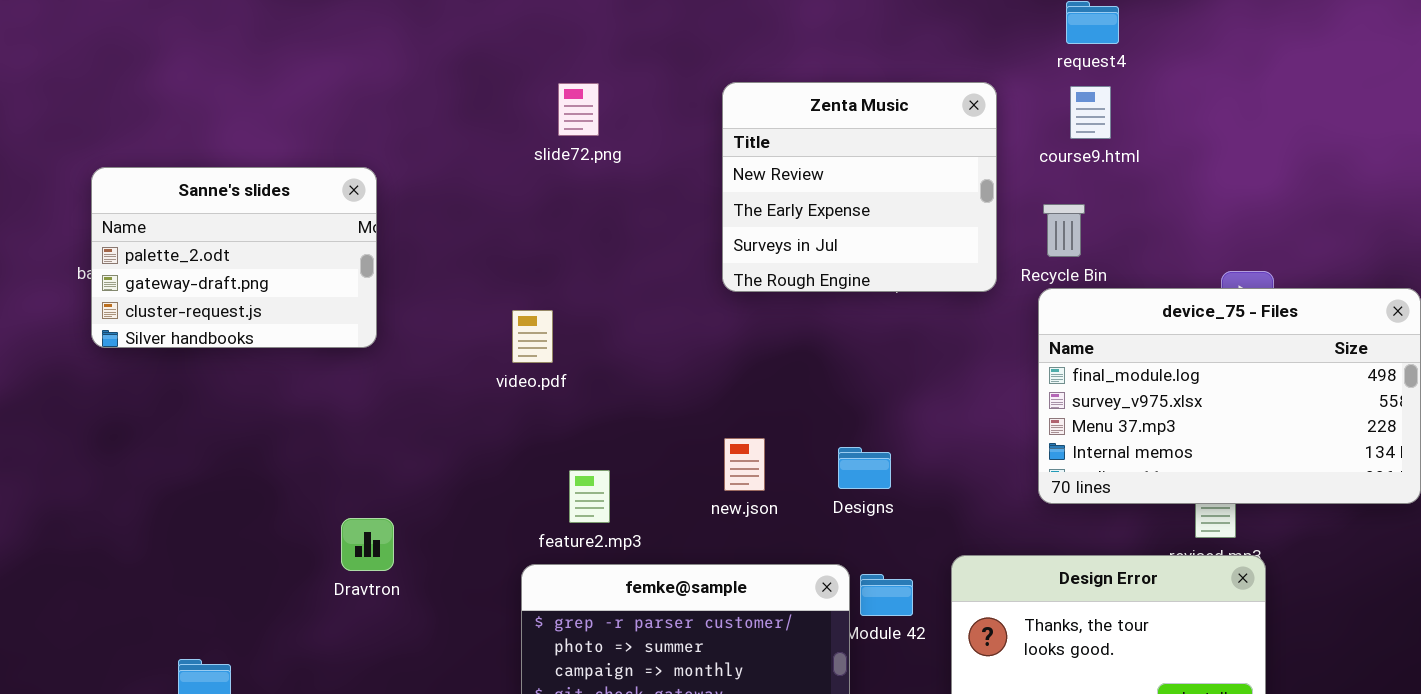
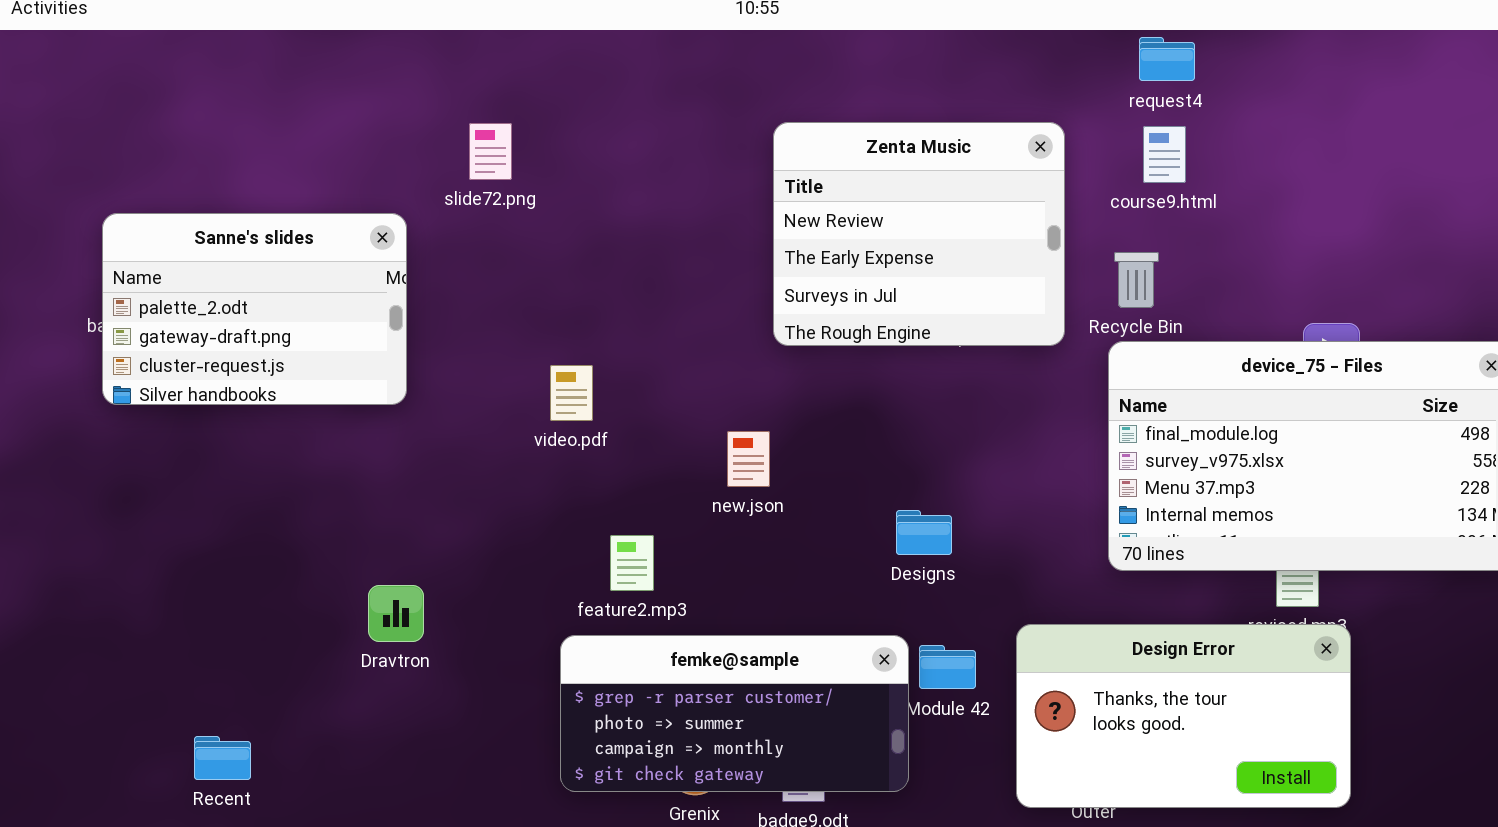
slide72.png: [558,83,599,136] -> [469,123,512,180], moved
new.json: [724,438,765,491] -> [727,431,770,487], moved

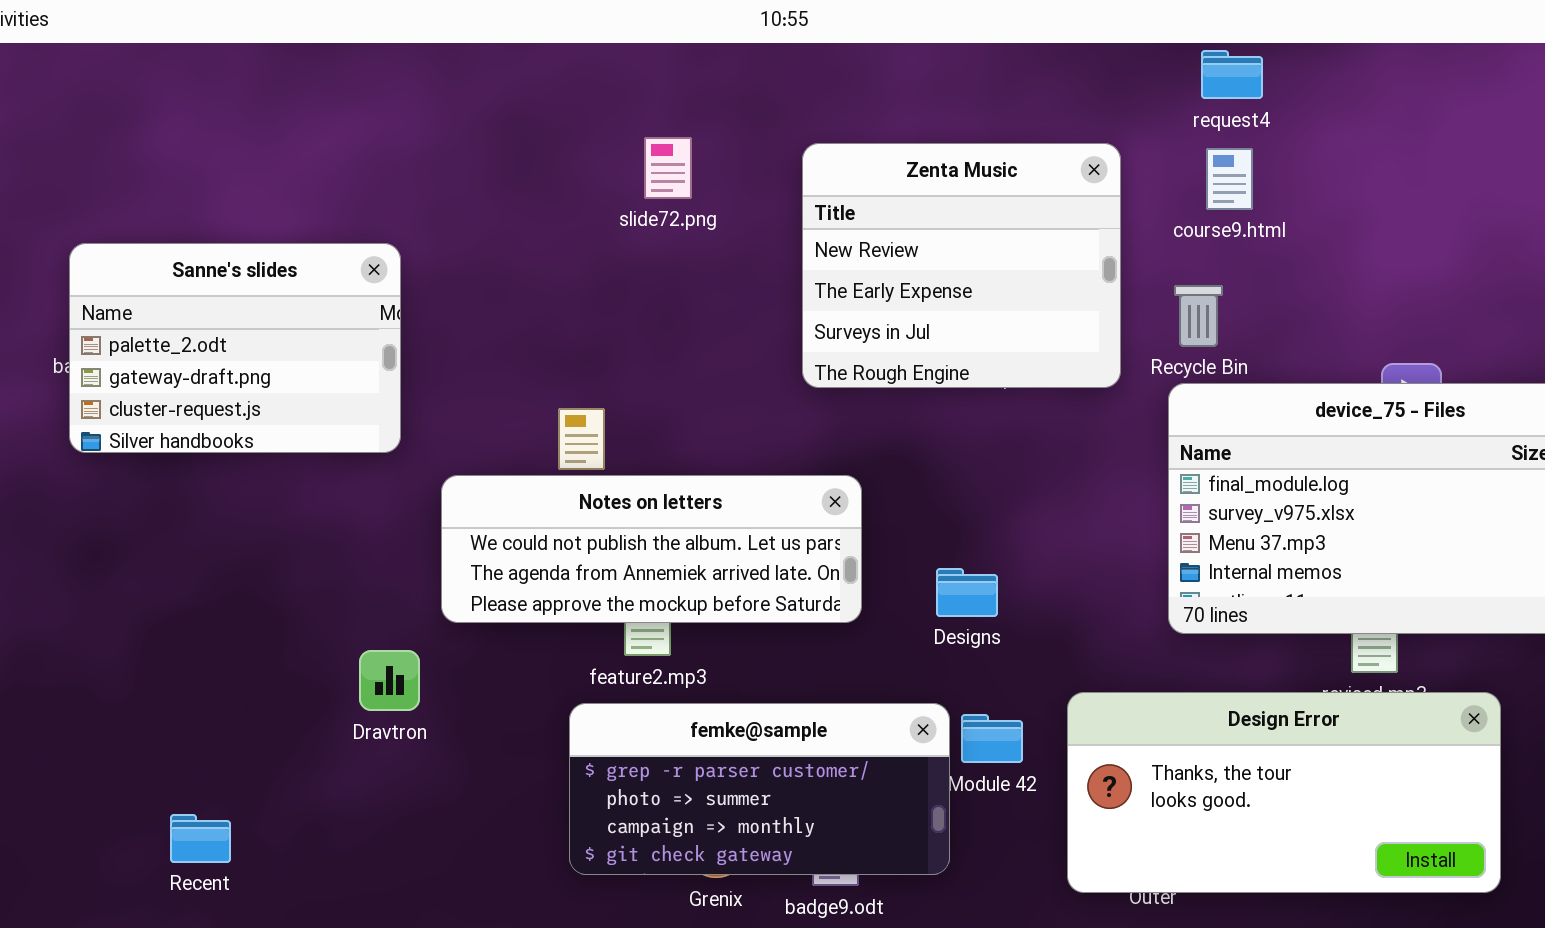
slide72.png: [469,123,512,180] -> [644,137,692,199], moved
Notes on letters: none -> [441,475,862,623], opened
Design Error: [1016,624,1351,808] -> [1067,692,1501,893], resized

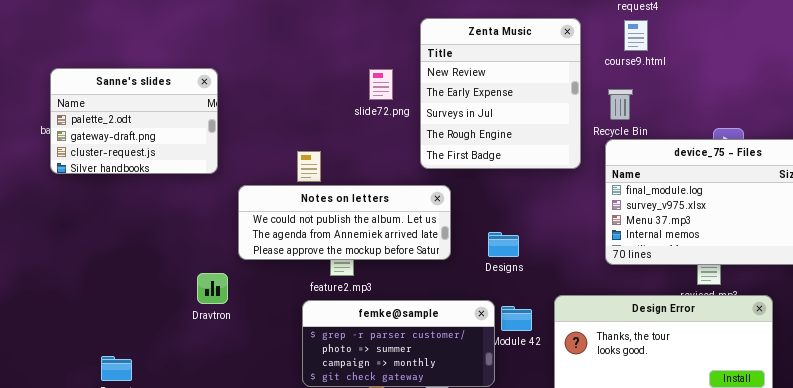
slide72.png: [644,137,692,199] -> [369,69,393,100], moved
Zenta Music: [802,143,1121,388] -> [420,18,581,169], resized

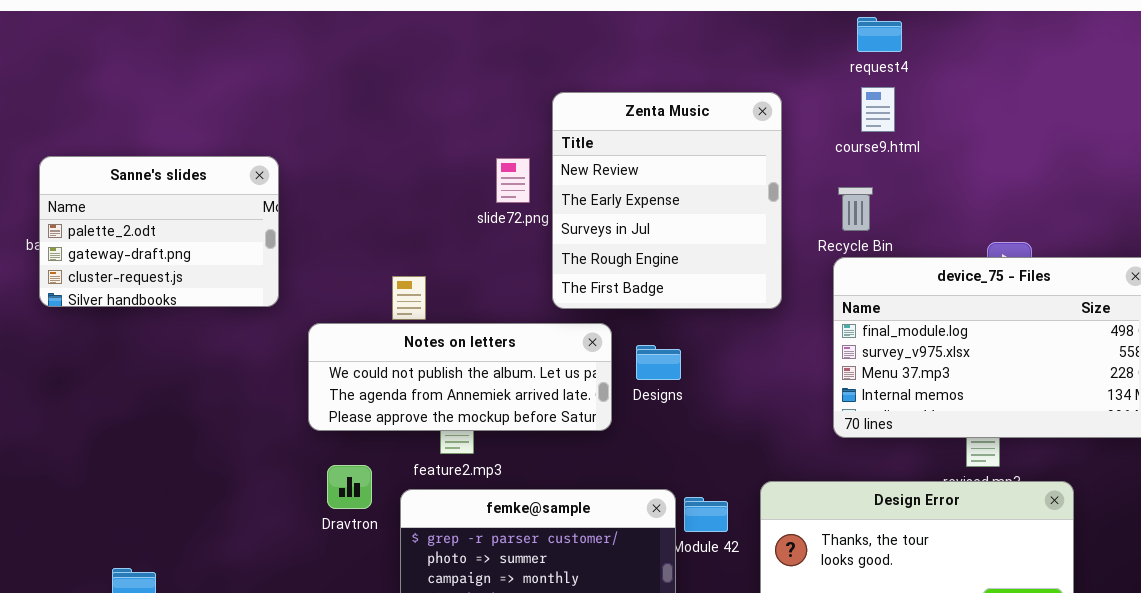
Zenta Music: [420,18,581,169] -> [552,92,782,309], moved
Designs: [488,232,519,257] -> [636,345,681,380], moved
Dravtron: [197,273,228,304] -> [327,465,372,509], moved

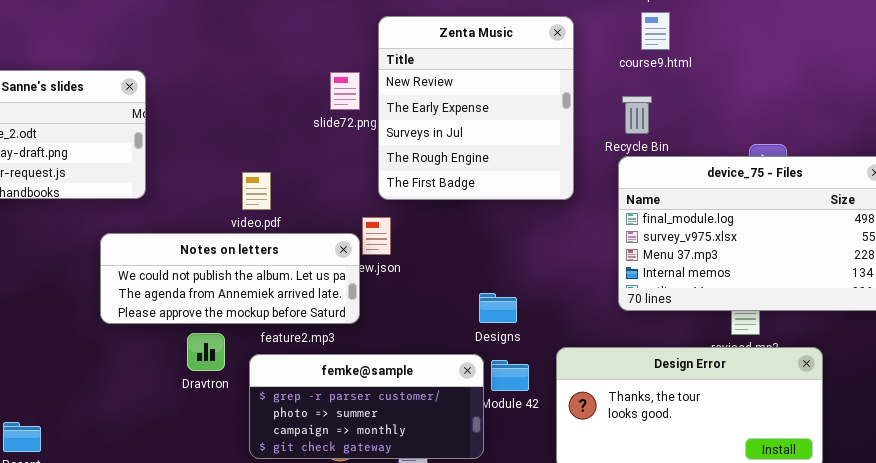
Notes on letters: [308,323,612,431] -> [100,233,360,324], moved
Designs: [636,345,681,380] -> [479,293,517,323], moved

